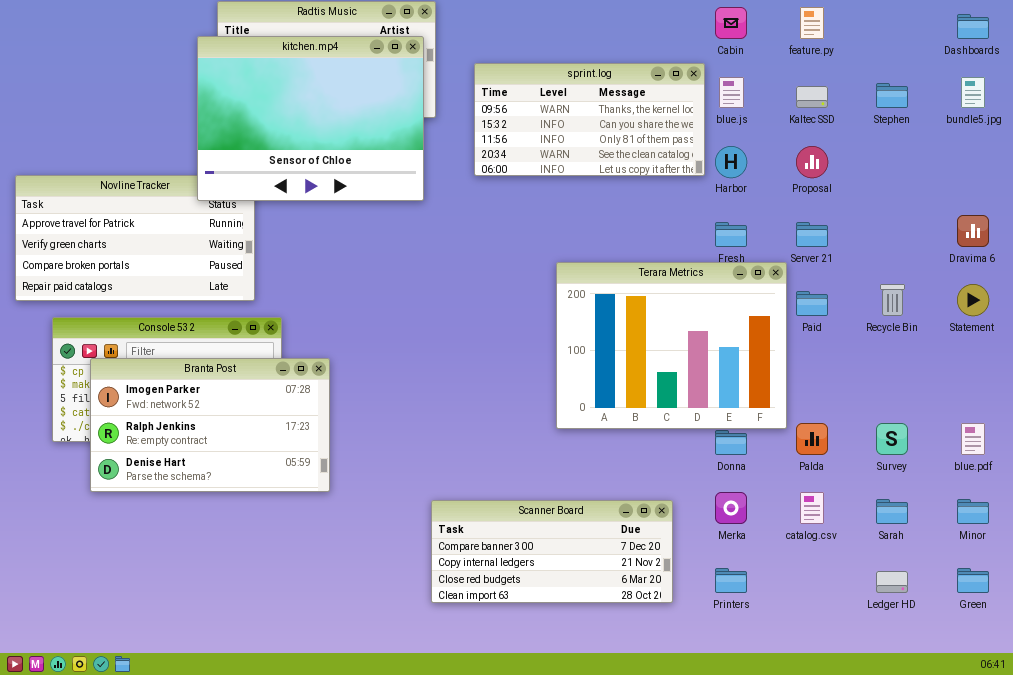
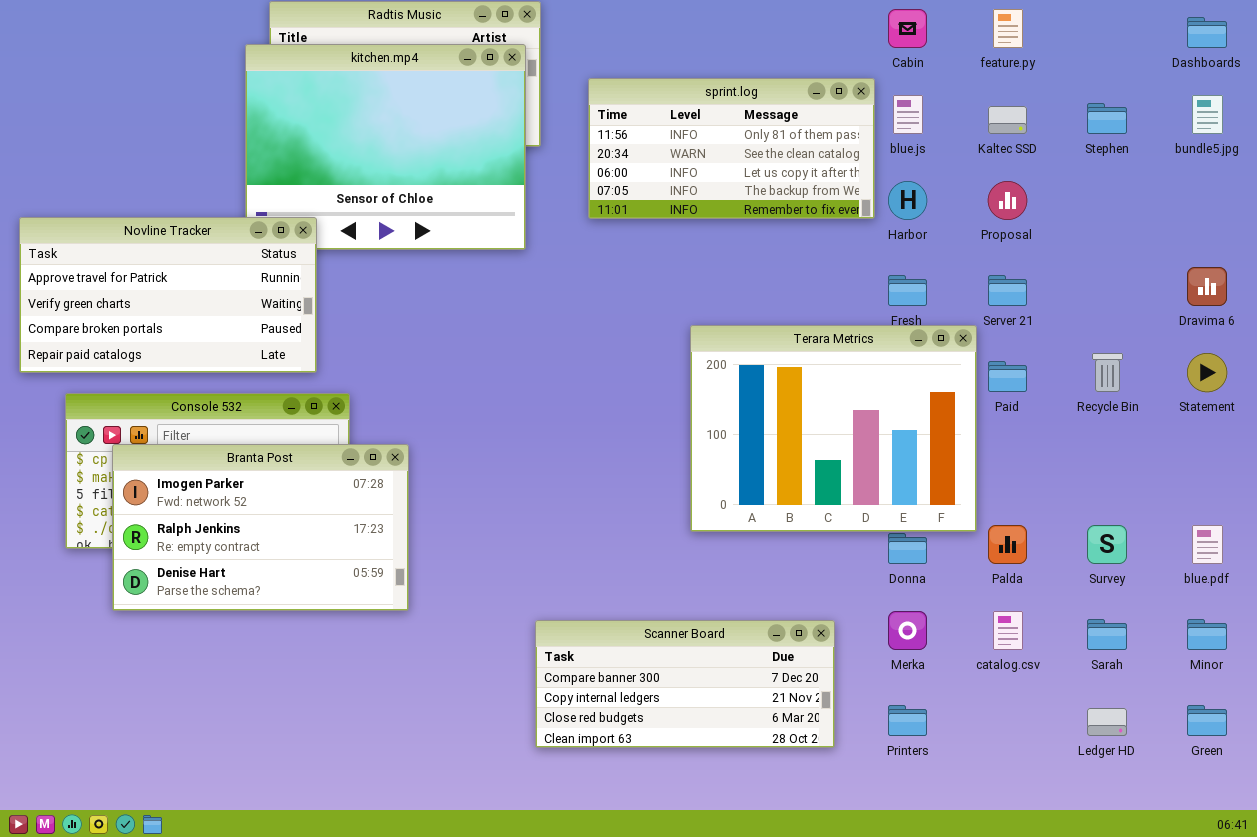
sprint.log: [474,63,705,176] -> [588,78,875,219], scrolled down 2 rows
Novline Tracker: [15,175,255,301] -> [19,217,317,373], raised

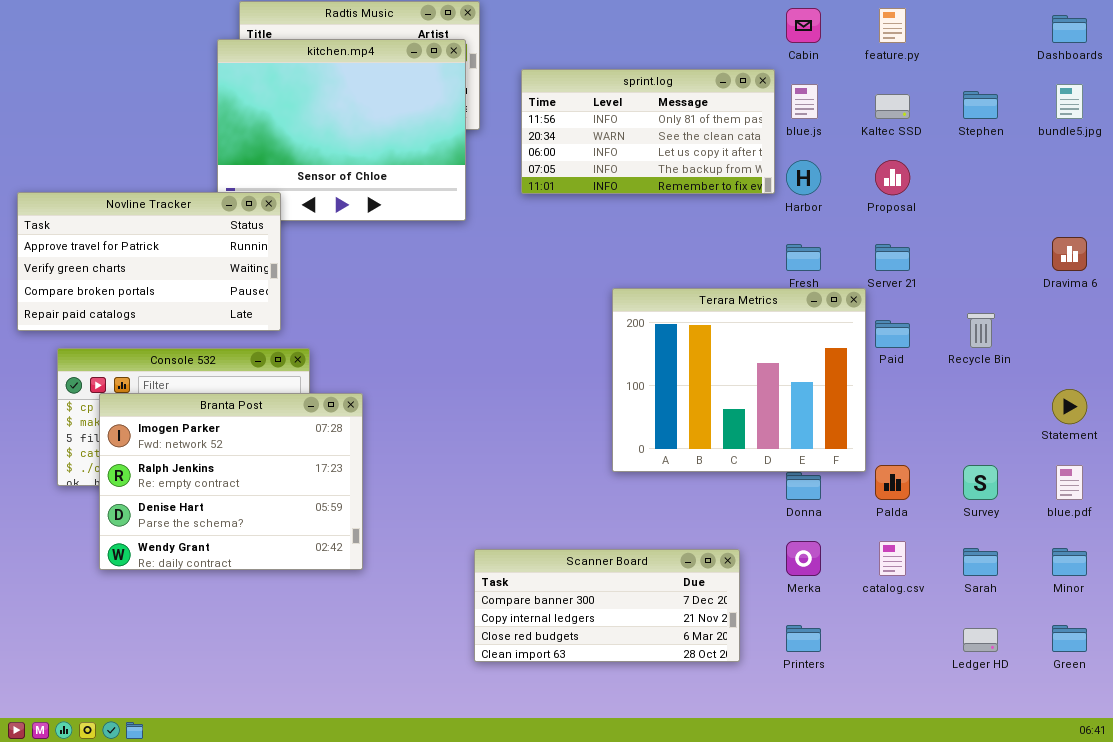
Statement: [1187,353,1227,392] -> [1052,389,1087,424], moved
Branta Post: [112,444,409,611] -> [99,393,363,570], resized

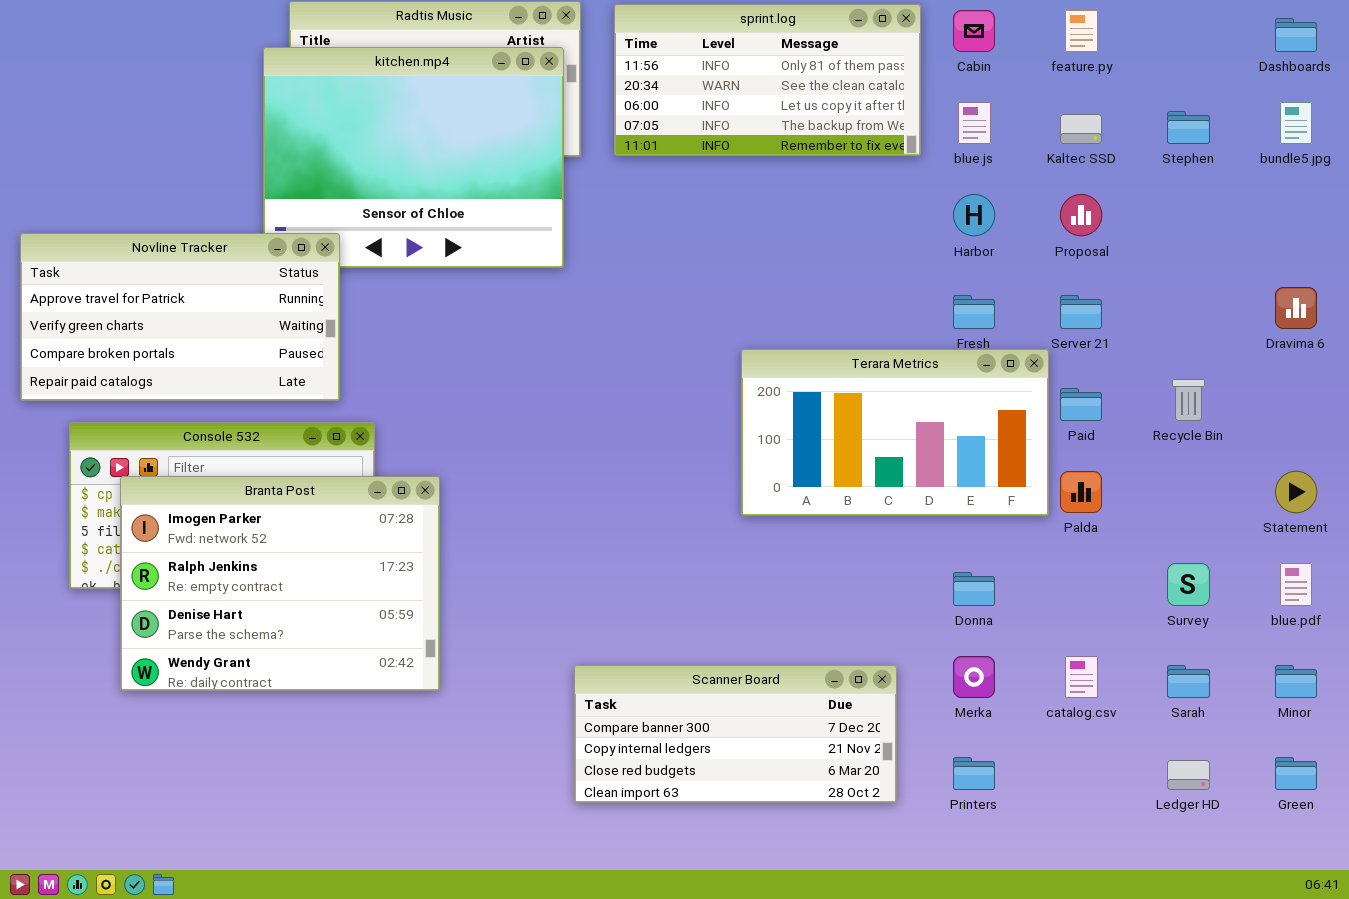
sprint.log: [521,69,775,194] -> [614,4,921,156], moved
Terara Metrics: [612,288,866,472] -> [741,349,1049,516], resized
Palda: [875,465,910,500] -> [1060,471,1102,513], moved

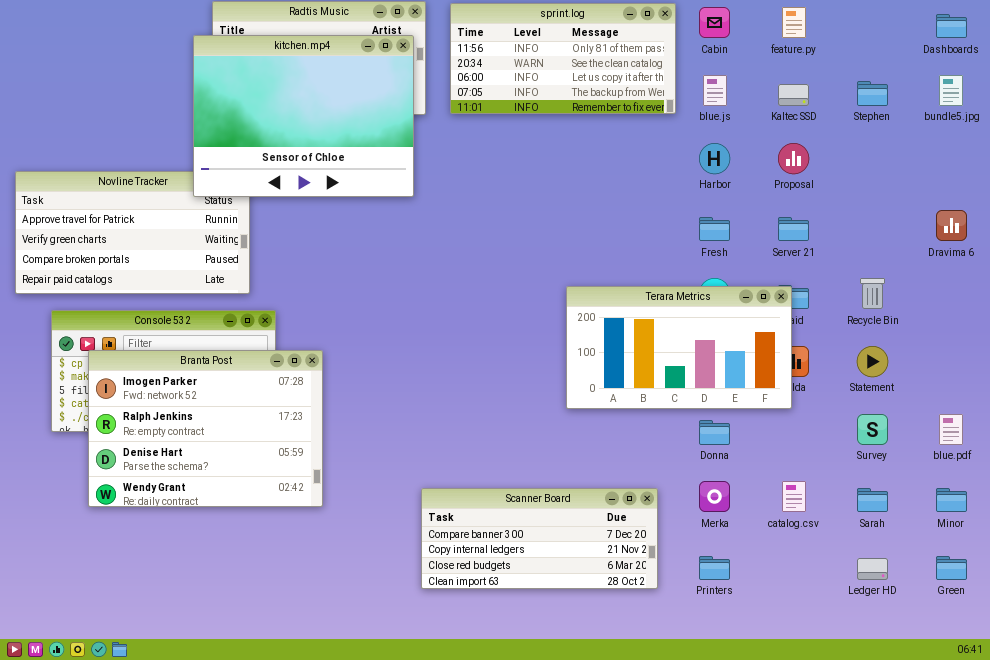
kitchen.mp4: [263,47,564,268] -> [193,35,414,197], raised
Terara Metrics: [741,349,1049,516] -> [566,286,792,409], moved
Statement: [1275,471,1317,513] -> [857,346,888,377], moved

